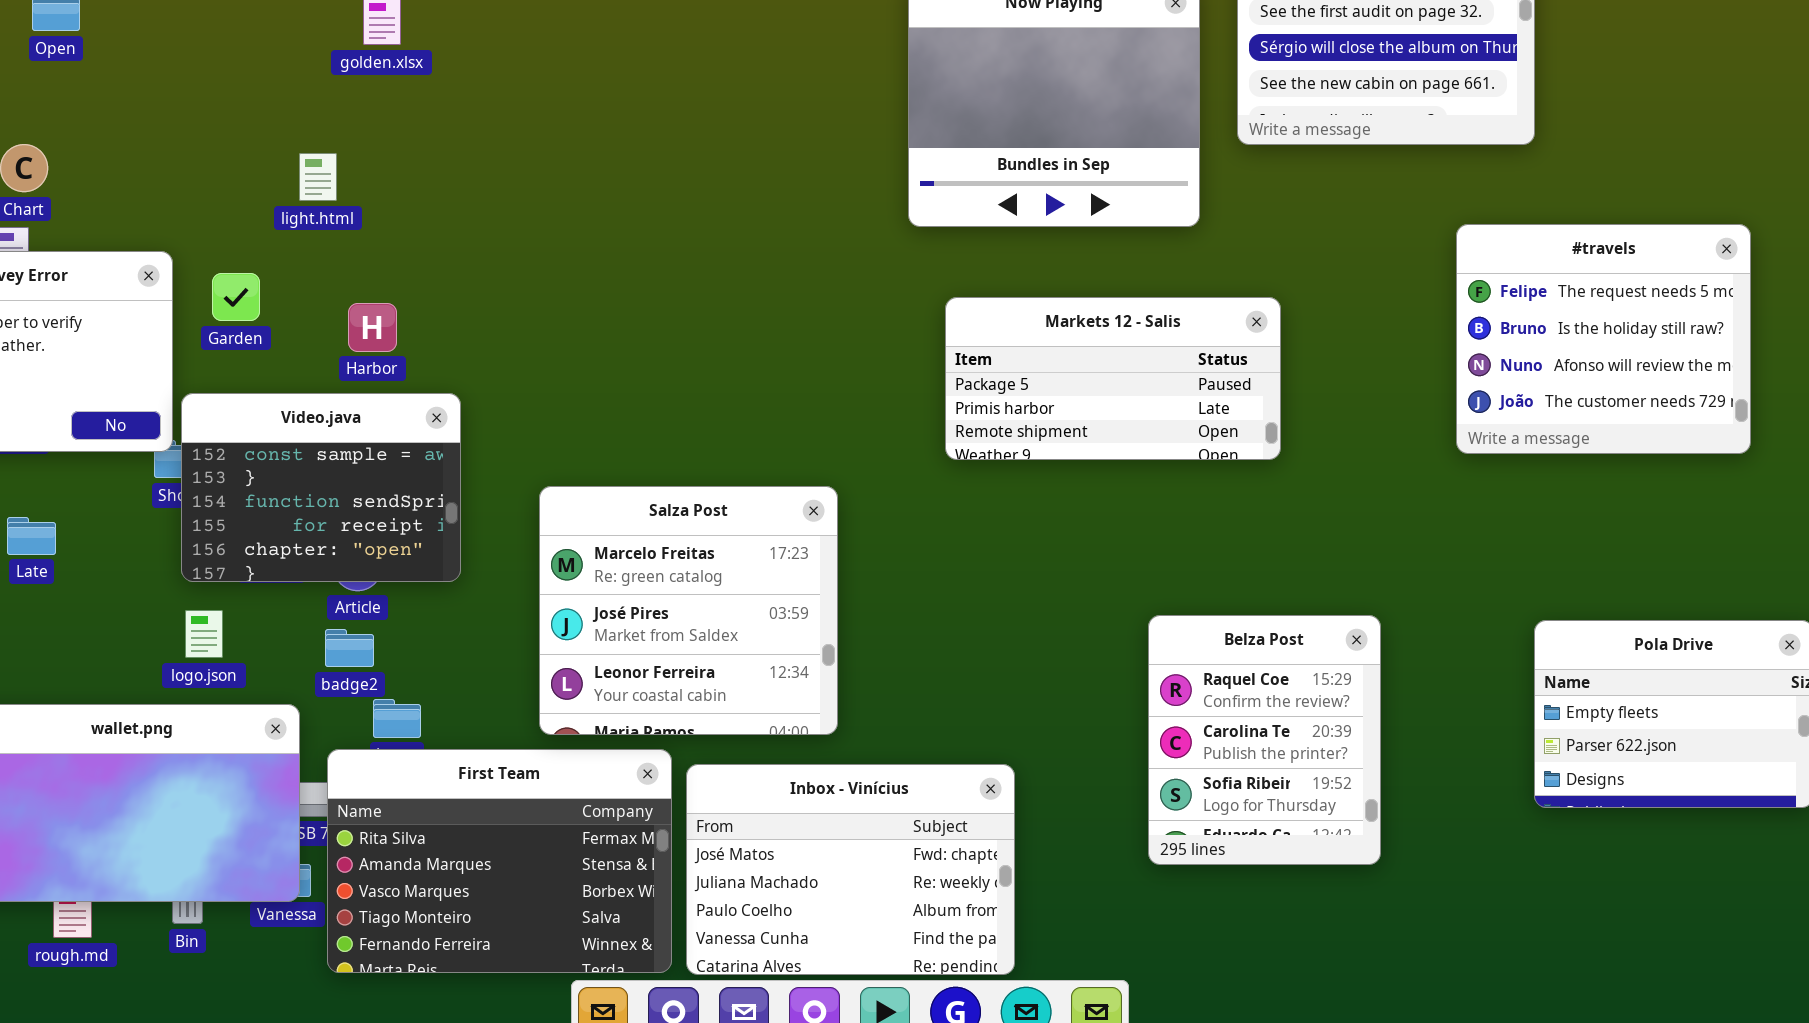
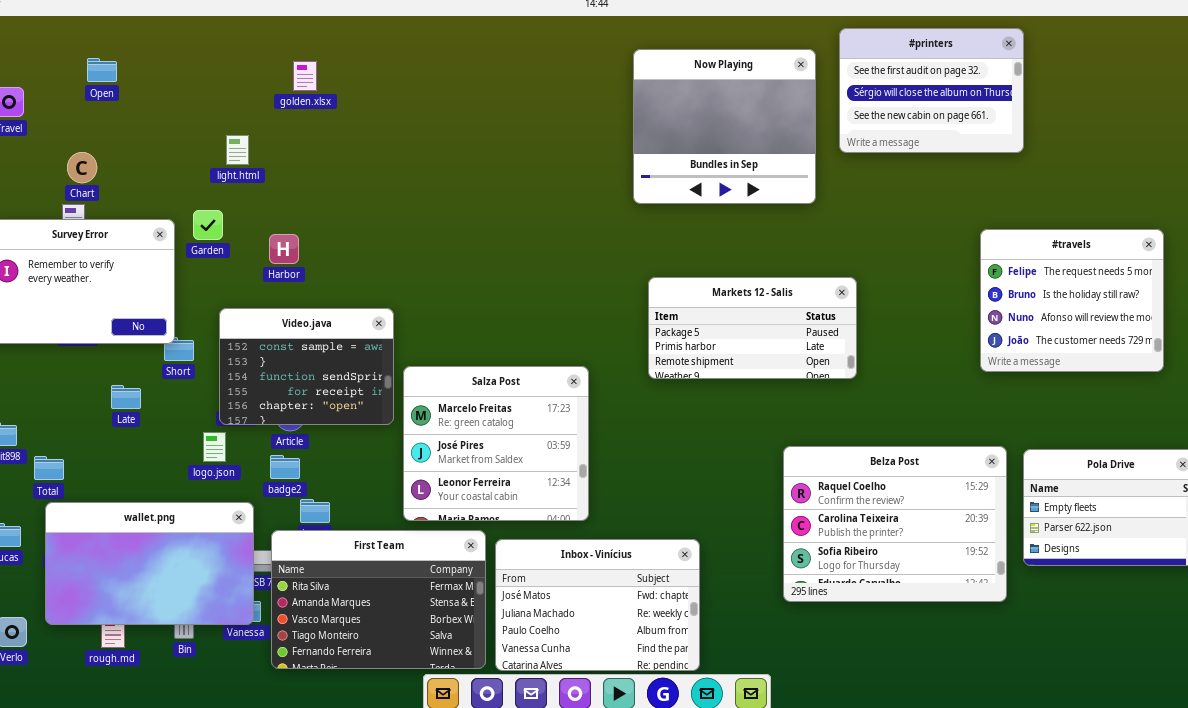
light.html: [299,153,337,201] -> [226,135,249,165], moved
#travels: [1456,224,1751,454] -> [980,229,1164,372], moved
Garden: [212,273,260,321] -> [193,210,223,240], moved
Markets 12 - Salis: [945,297,1281,460] -> [648,277,857,379], moved
Harbor: [348,303,397,352] -> [269,234,299,264], moved
Video.java: [181,393,461,582] -> [219,308,394,425], moved
Late: [7,517,56,555] -> [111,385,141,409], moved
logo.json: [185,610,223,658] -> [203,432,226,462], moved
Belza Post: [1148,615,1381,865] -> [783,446,1007,602], resized

